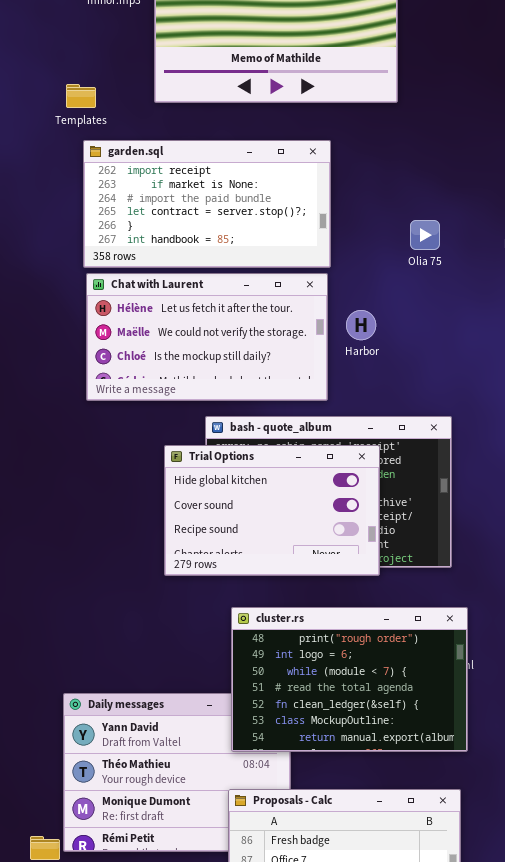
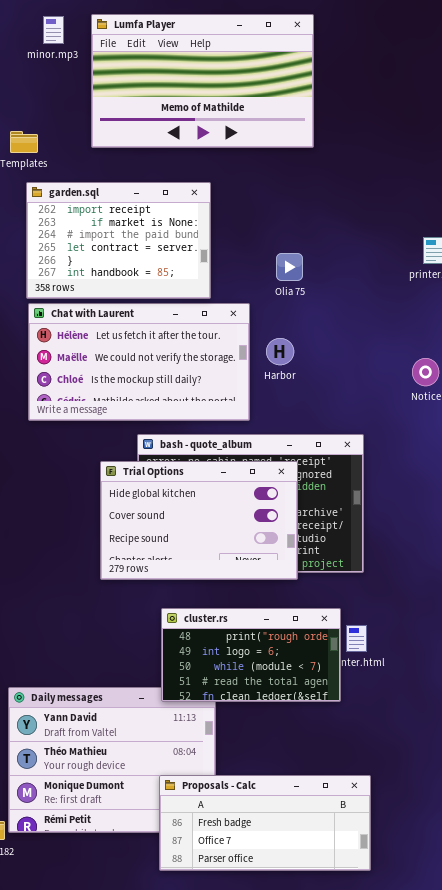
garden.sql: [83,140,331,268] -> [26,182,211,299], resized
Olia 75: [410,220,440,250] -> [276,253,303,281], moved
cluster.rs: [231,607,468,752] -> [161,608,341,702], resized

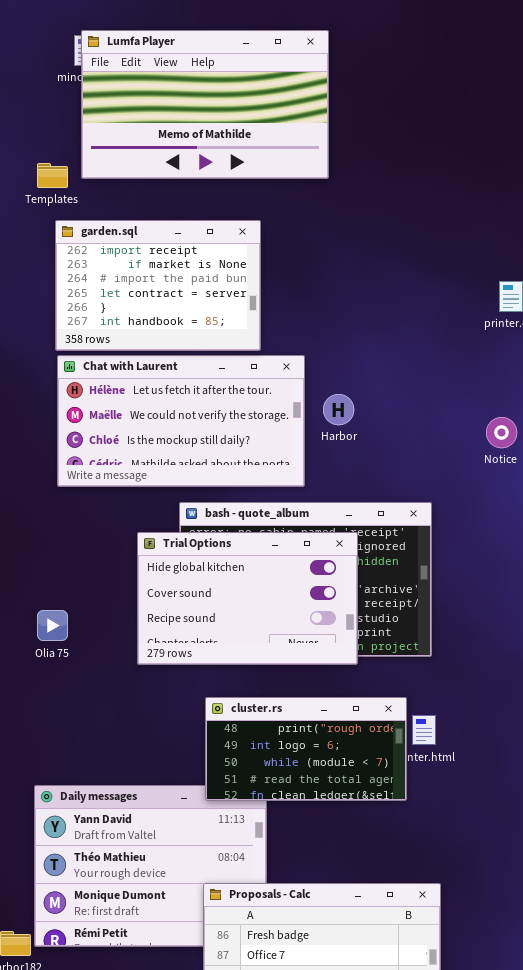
Lumfa Player: [91,14,314,148] -> [81,30,329,179], moved
Olia 75: [276,253,303,281] -> [37,610,68,641], moved

